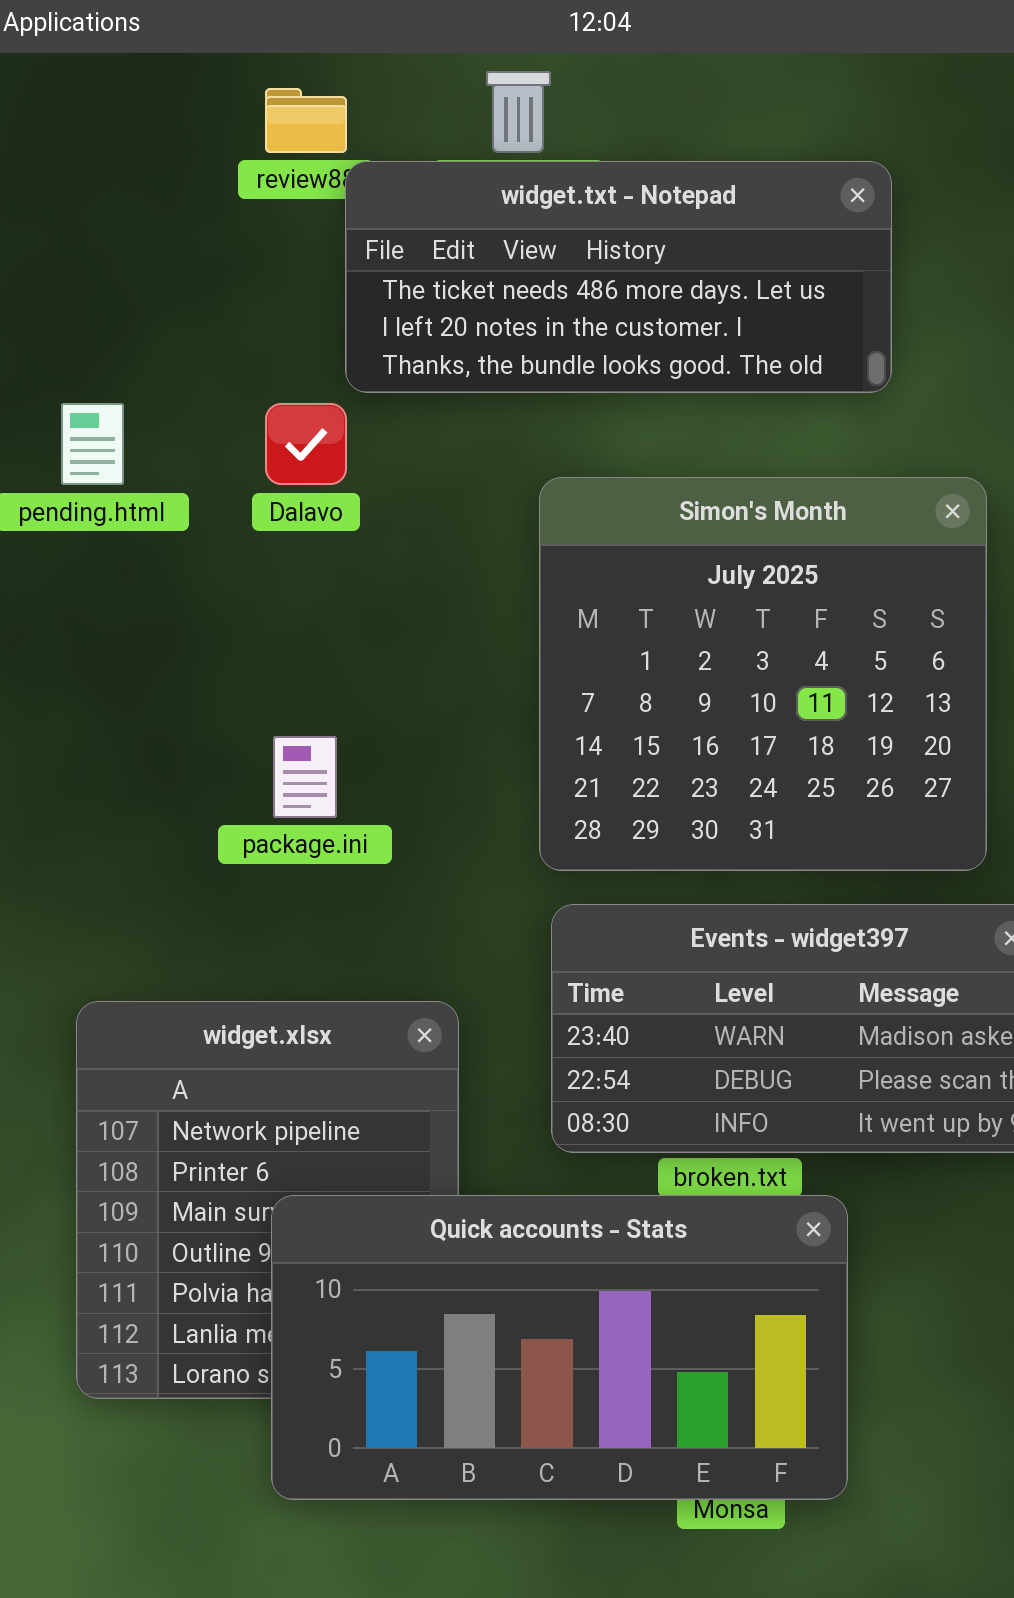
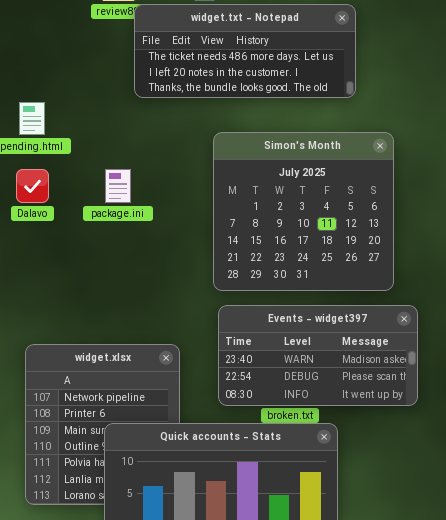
Dalavo: [265,403,347,485] -> [16,169,49,203], moved
package.ini: [273,736,337,818] -> [105,169,131,203], moved

